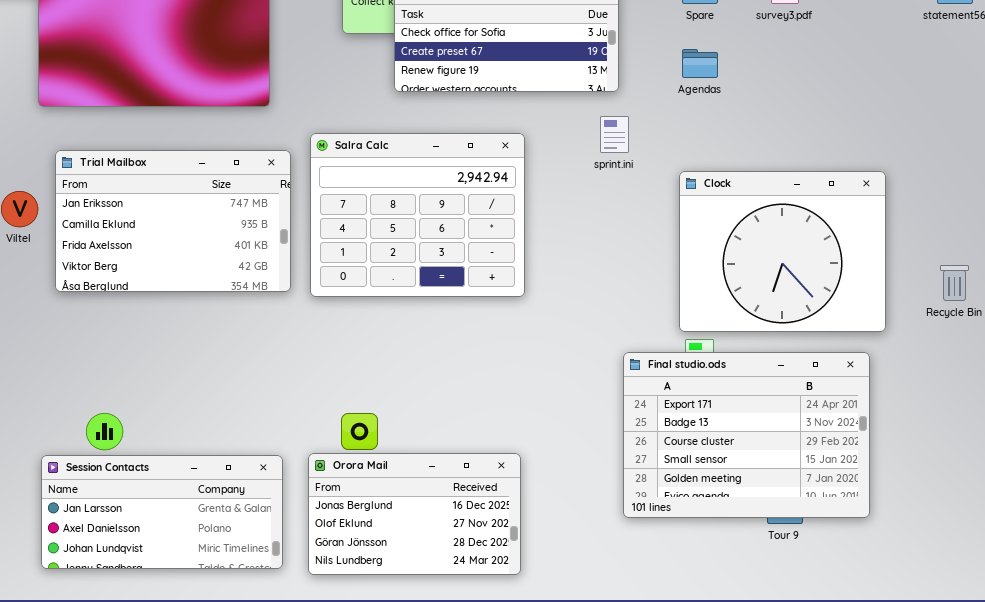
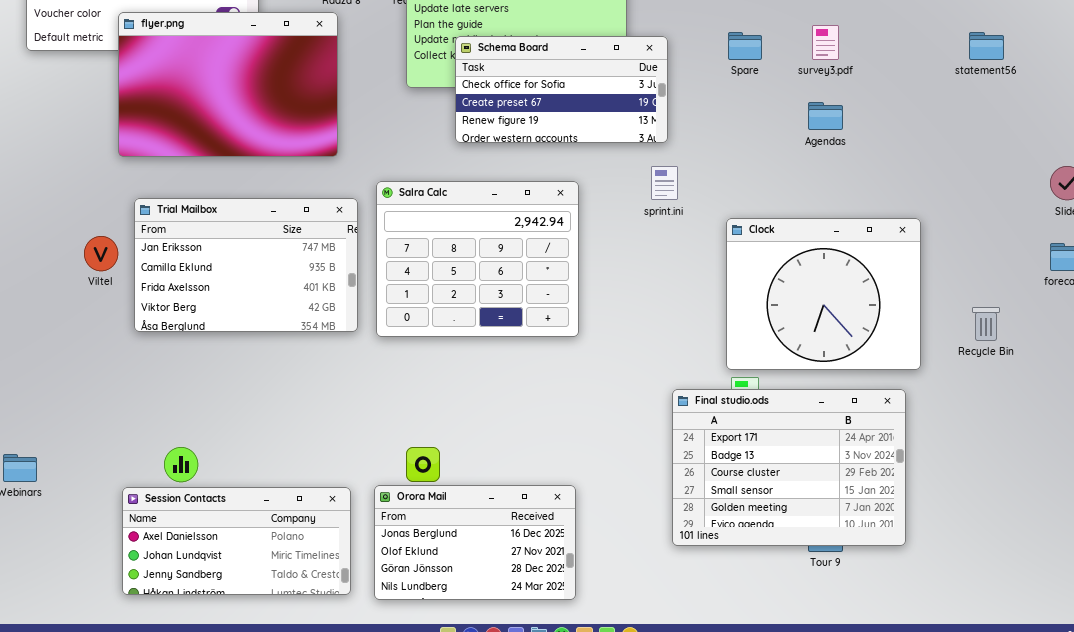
Agendas: [682,49,718,78] -> [808,102,843,130], moved
Session Contacts: [41,455,283,569] -> [122,487,351,595], scrolled down 1 row

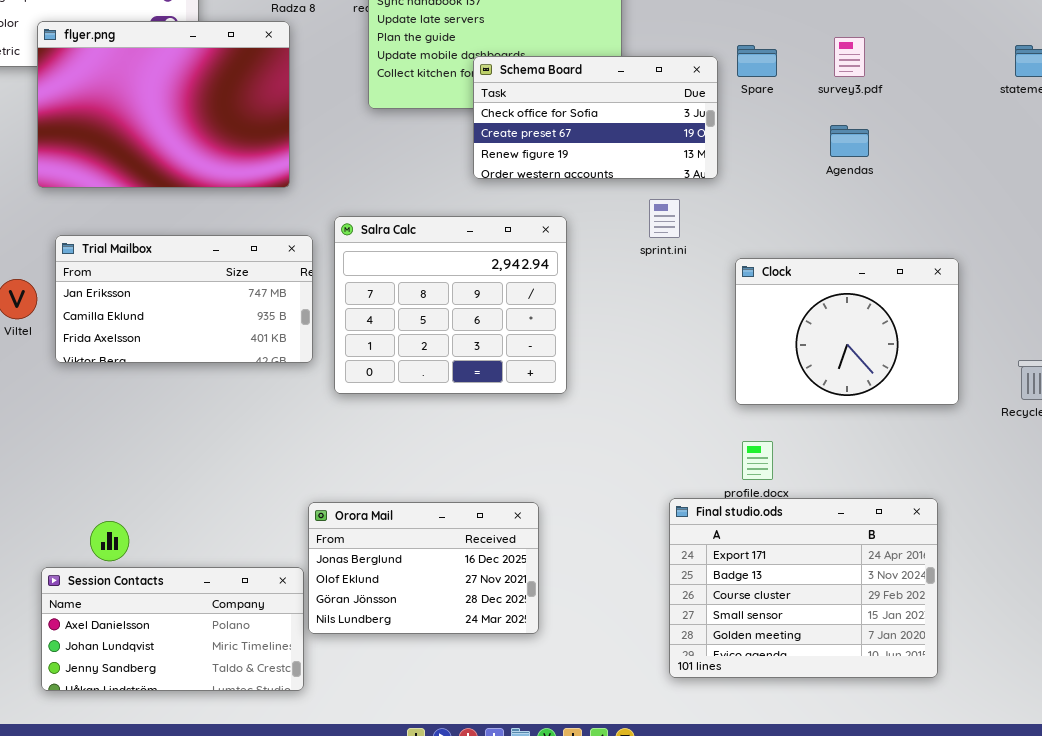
Schema Board: [455,36,668,143] -> [473,56,718,179], moved
Trial Mailbox: [134,198,358,332] -> [55,235,313,363], resized
Clock: [726,218,921,370] -> [735,258,959,405], resized
Final studio.ods: [672,389,906,546] -> [669,498,938,678], moved
Orora Mail: [374,485,576,600] -> [308,502,539,634], moved

